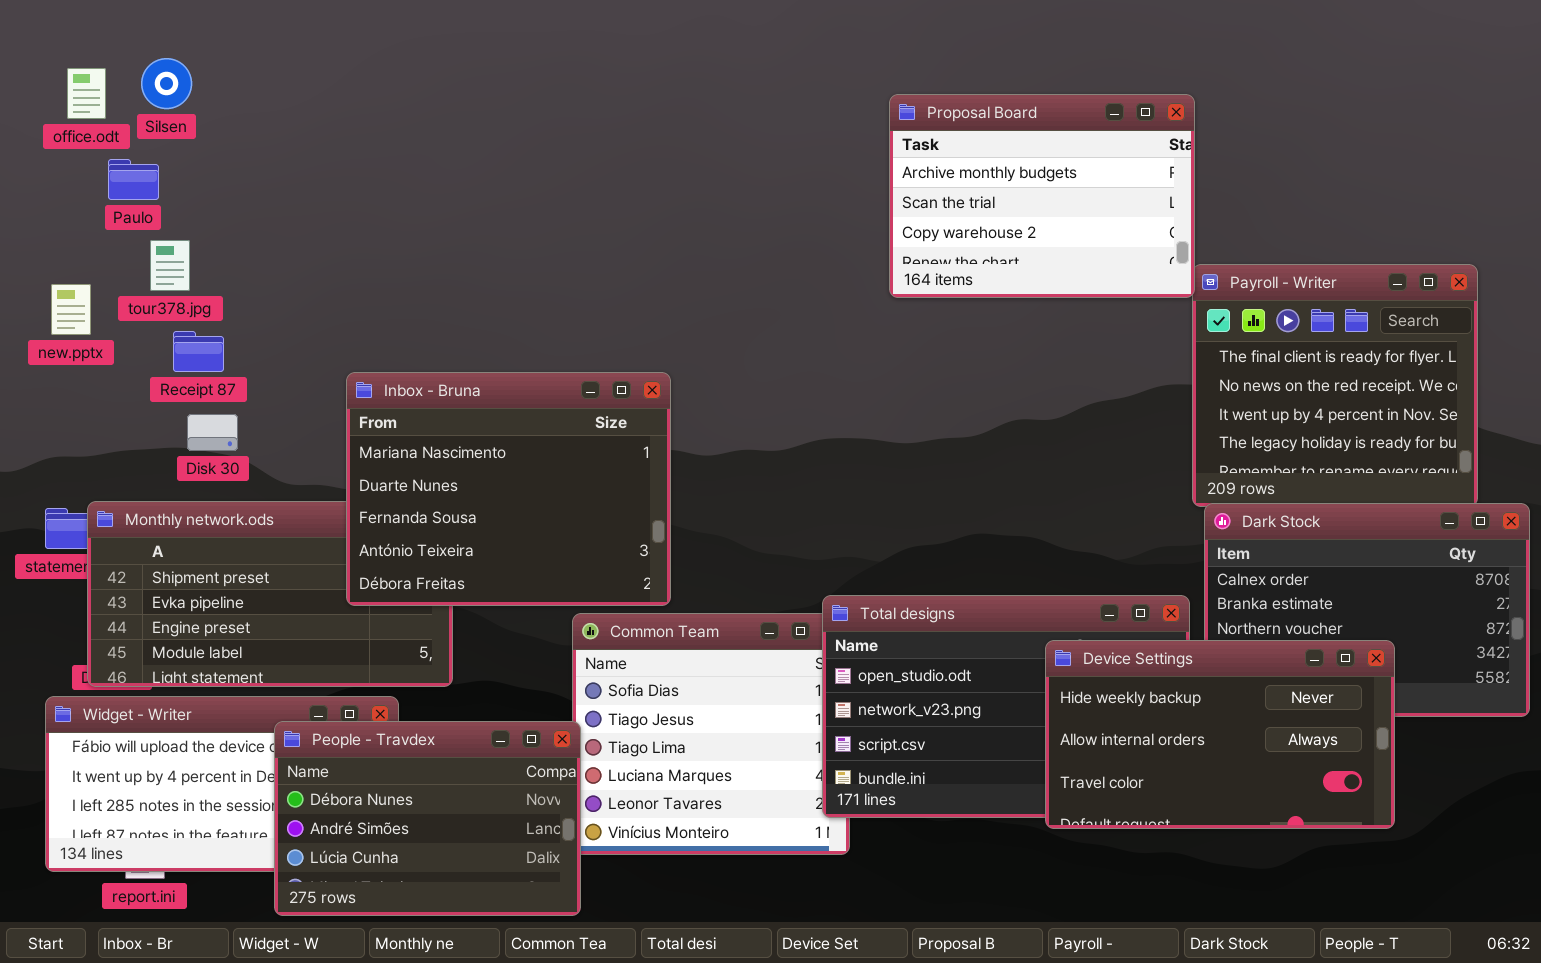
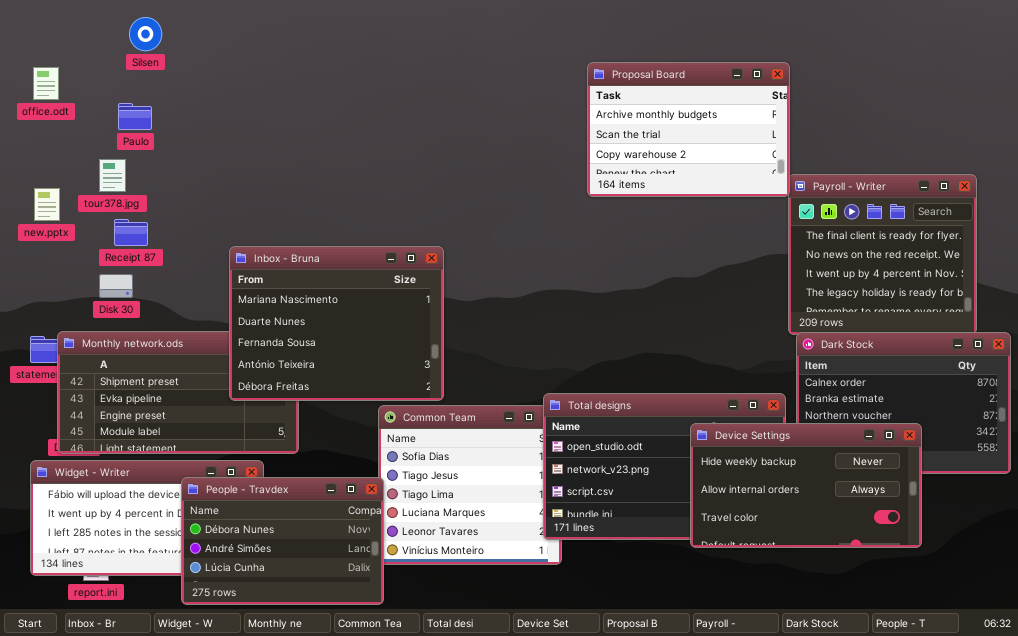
Silsen: [141,58,192,109] -> [129,17,162,51], moved
office.odt: [67,68,106,119] -> [33,67,59,100], moved
Paulo: [108,159,159,200] -> [118,103,152,130], moved
Disk 30: [187,414,238,451] -> [99,274,133,298], moved

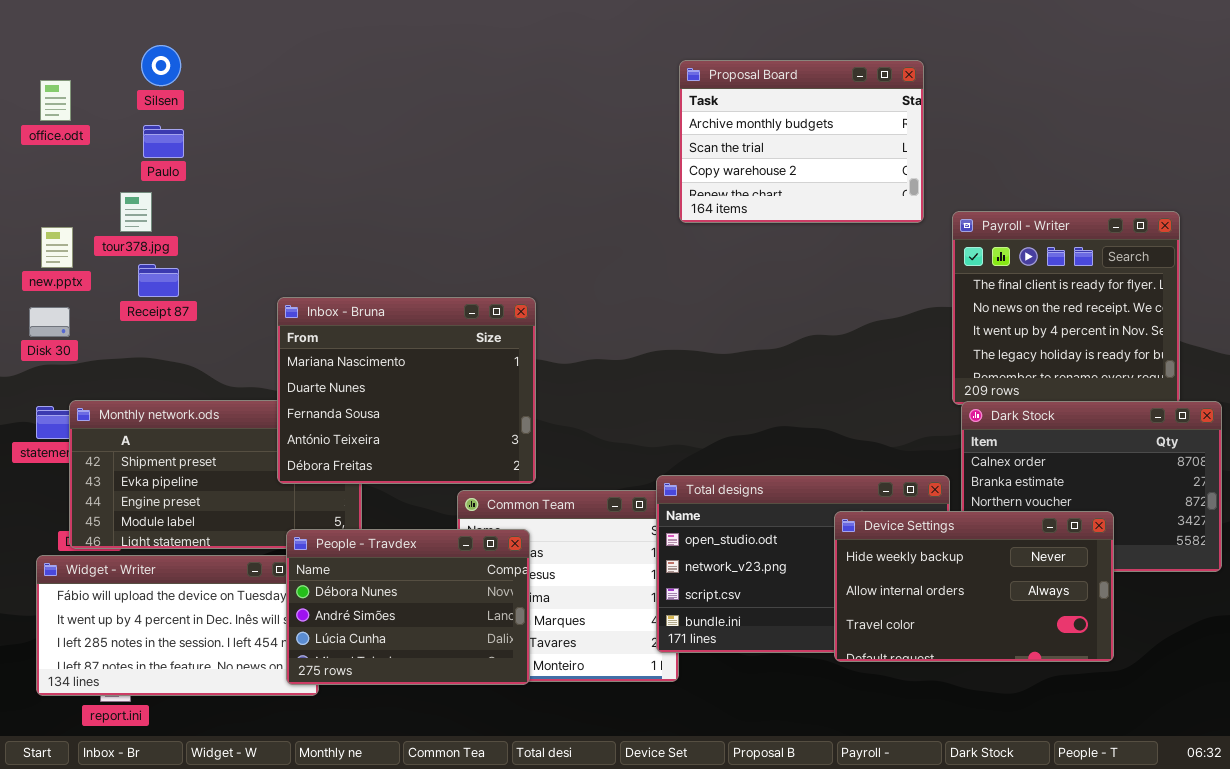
Silsen: [129,17,162,51] -> [141,45,181,86], moved
Proposal Board: [587,62,790,197] -> [679,60,924,223], moved
Disk 30: [99,274,133,298] -> [29,307,70,337], moved
People - Travdex: [181,477,384,605] -> [286,529,530,685], moved

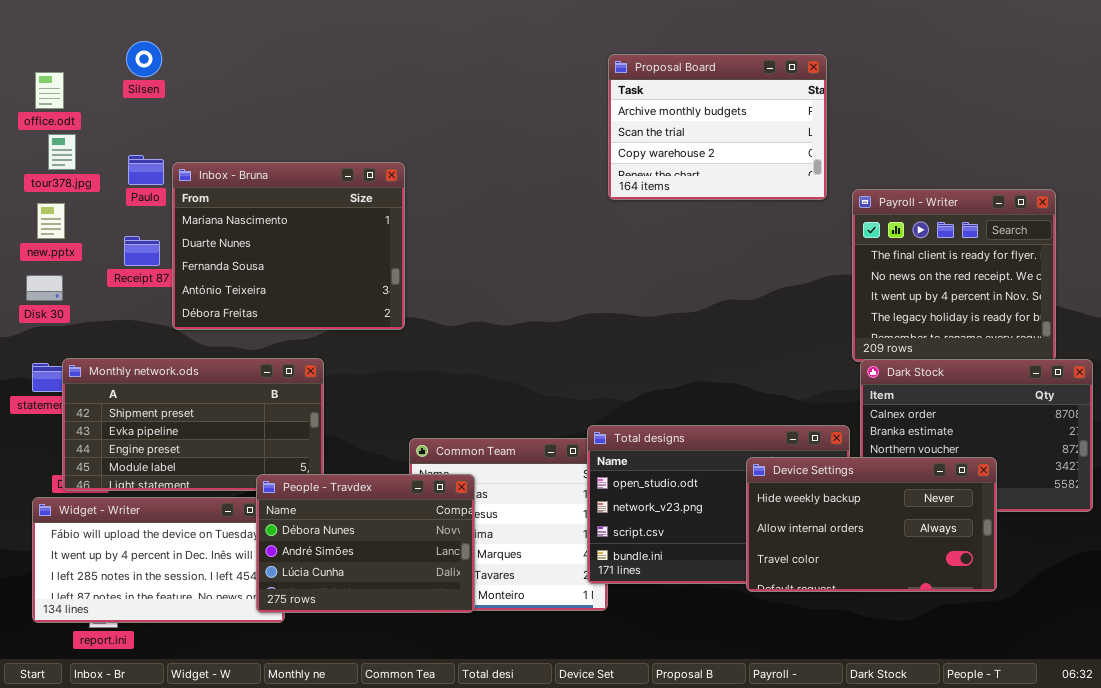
Paulo: [143,125,184,158] -> [128,155,164,185], moved
tour378.jpg: [120,192,152,232] -> [48,134,76,170], moved
Inbox - Bruna: [277,297,536,484] -> [172,162,405,330], moved

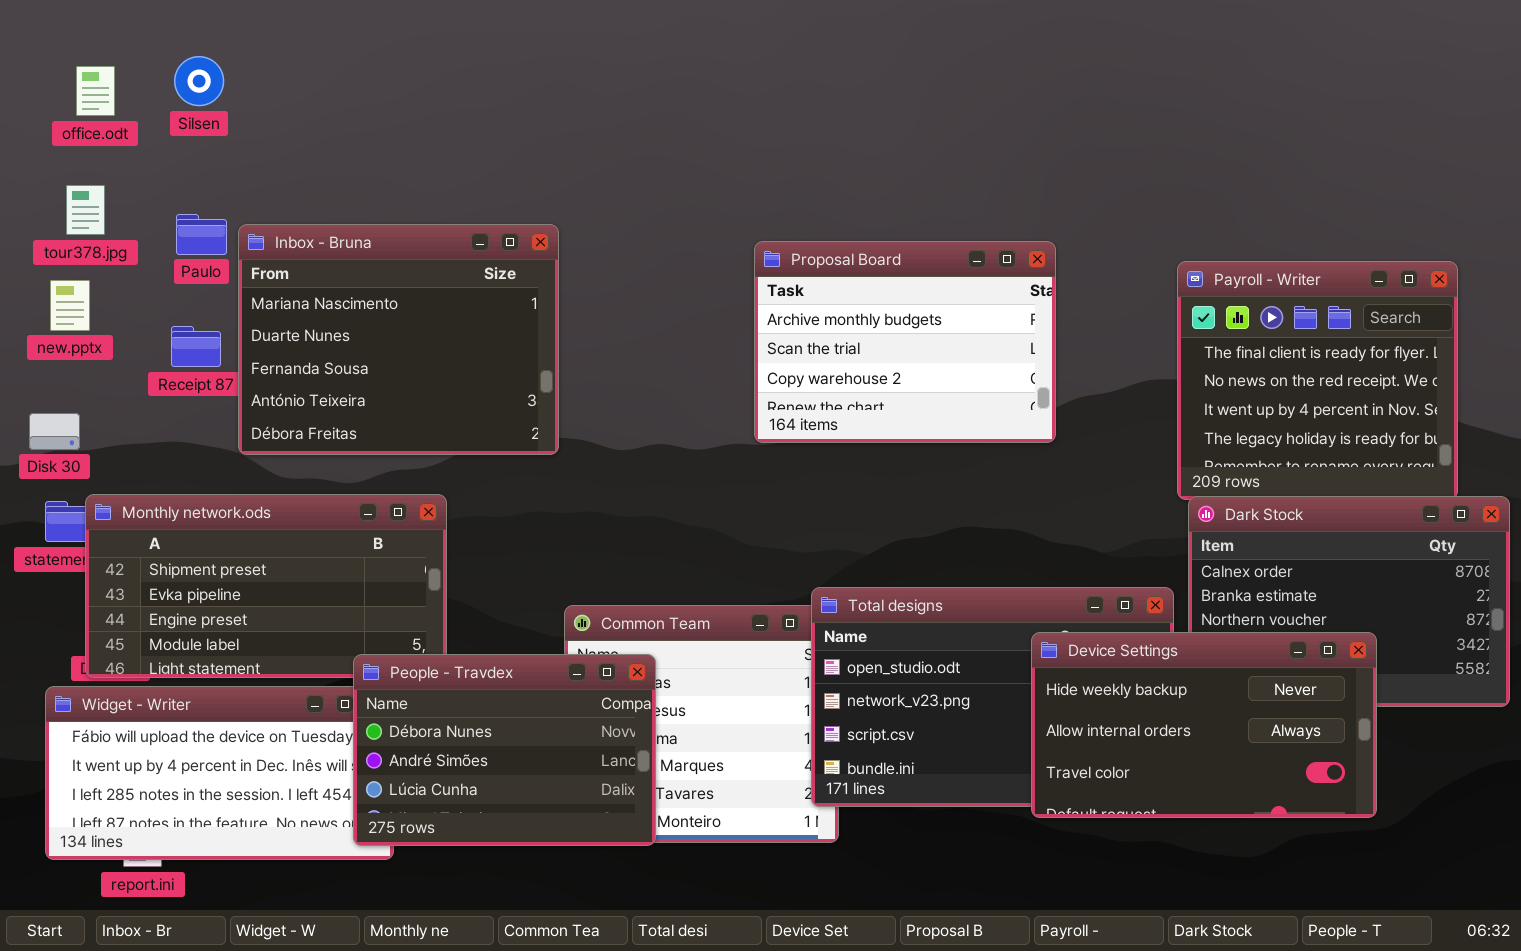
Proposal Board: [608,54,827,200] -> [754,241,1056,443], moved
office.odt: [35,72,64,109] -> [76,66,115,116], moved
Disk 30: [26,275,63,301] -> [29,413,80,450], moved

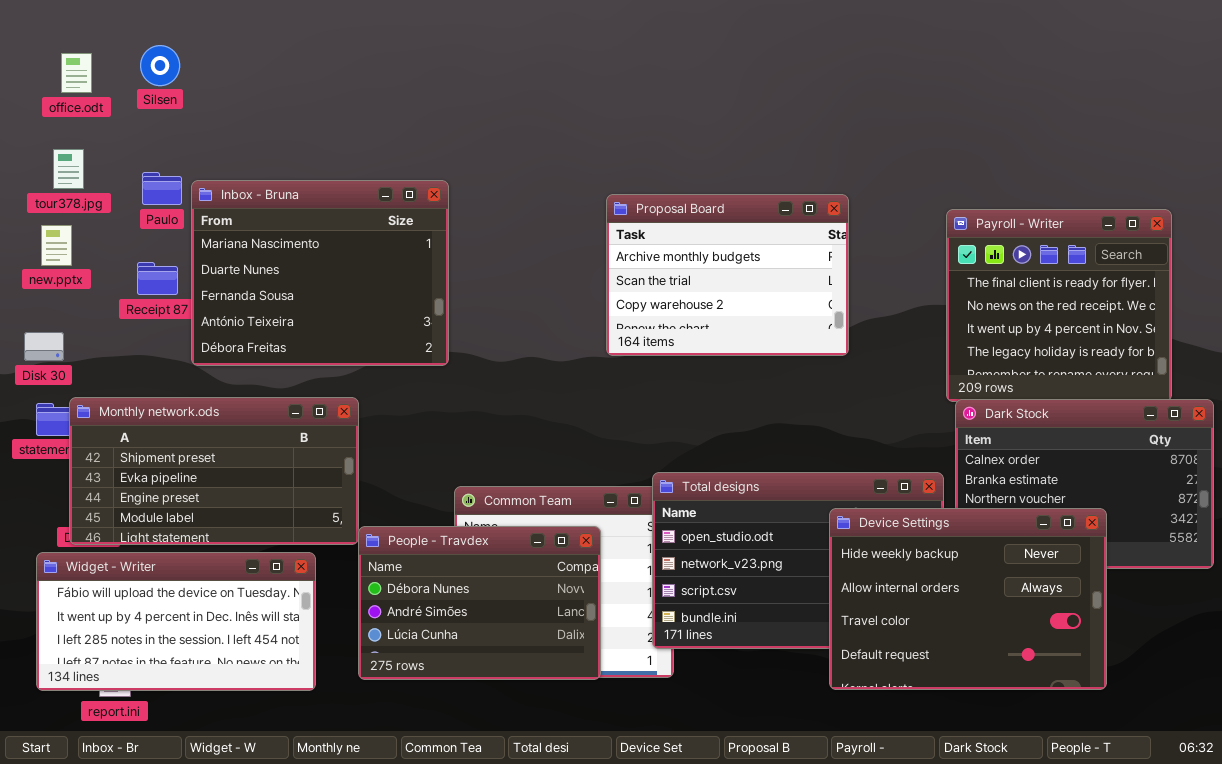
Device Settings: [1031,632,1377,818] -> [829,508,1107,690], resized
People - Travdex: [353,654,656,846] -> [358,526,601,680], moved

